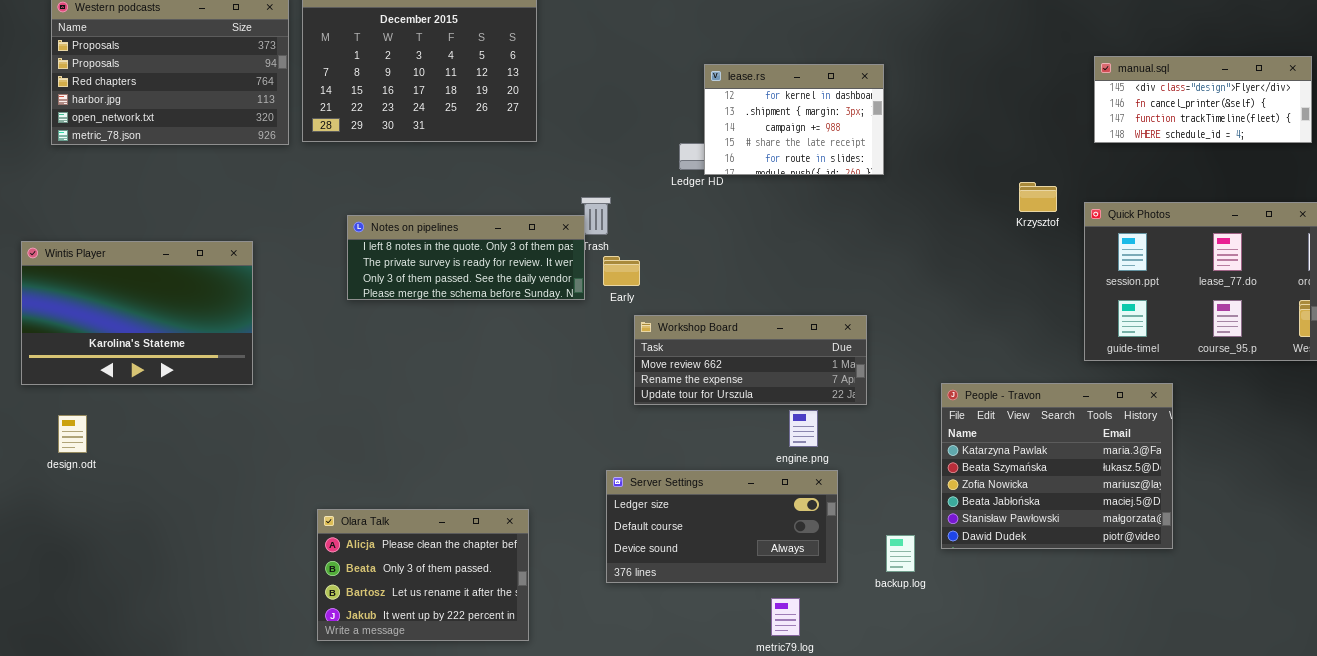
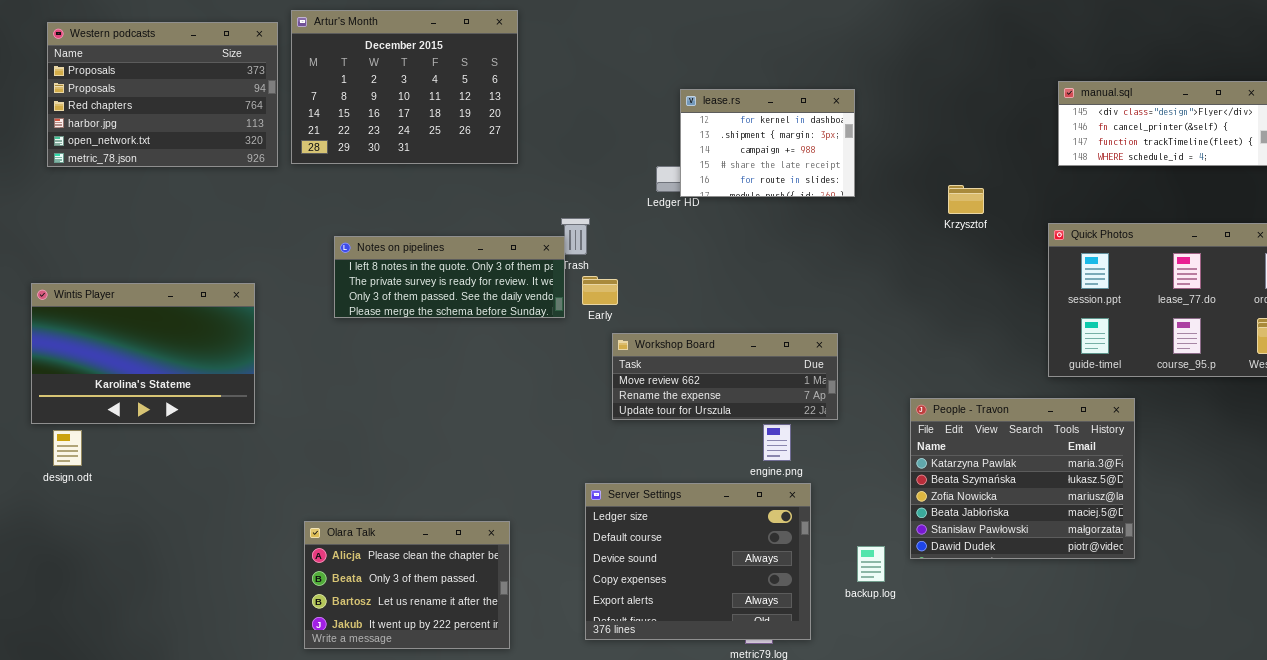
Krzysztof: [1019,182,1057,212] -> [948,185,984,214], moved
Wintis Player: [21,241,253,385] -> [31,283,255,424], moved
Server Settings: [606,470,838,583] -> [585,483,811,640], resized

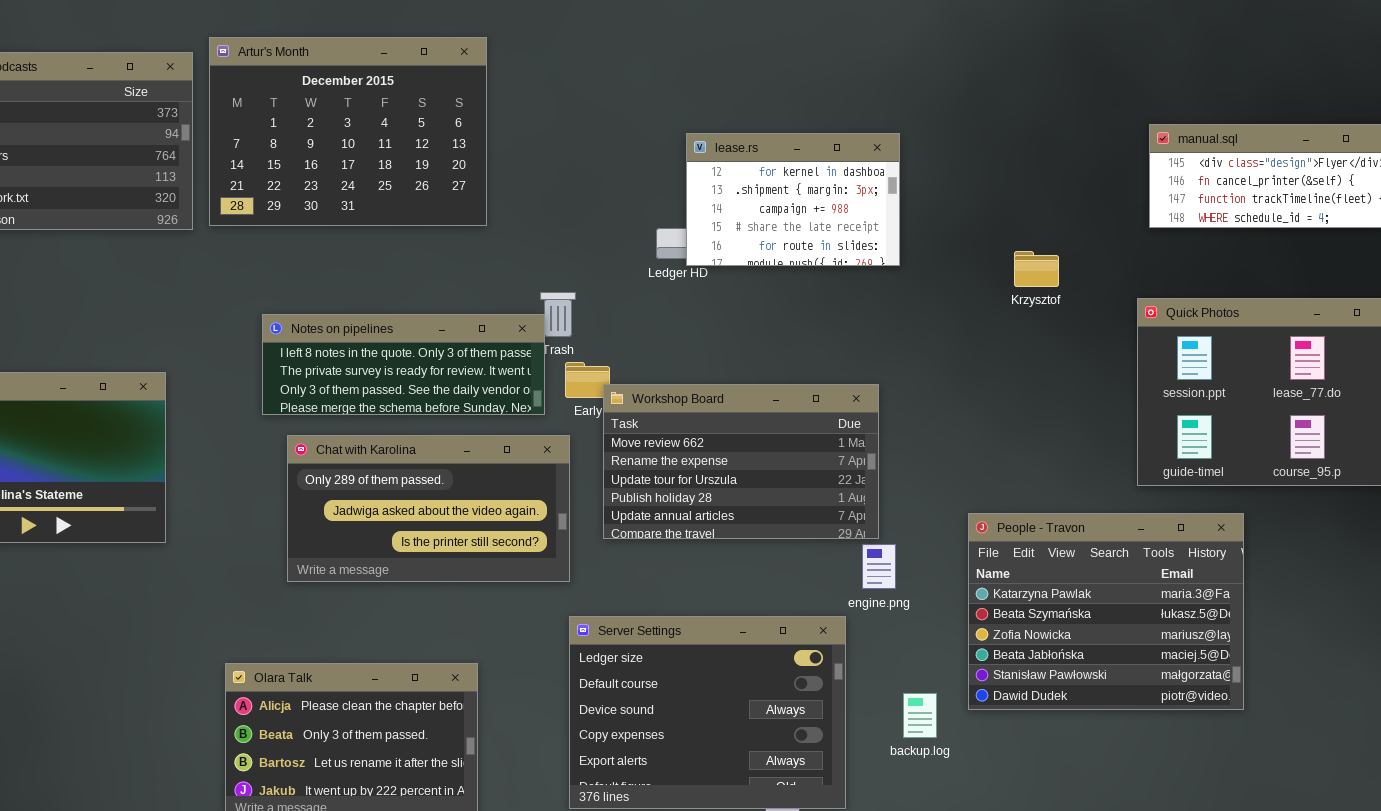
Workshop Board: [612,333,838,420] -> [603,384,879,539], resized
Chat with Karolina: none -> [287,435,570,582], opened
engine.png: [763,424,791,461] -> [862,544,896,589], moved

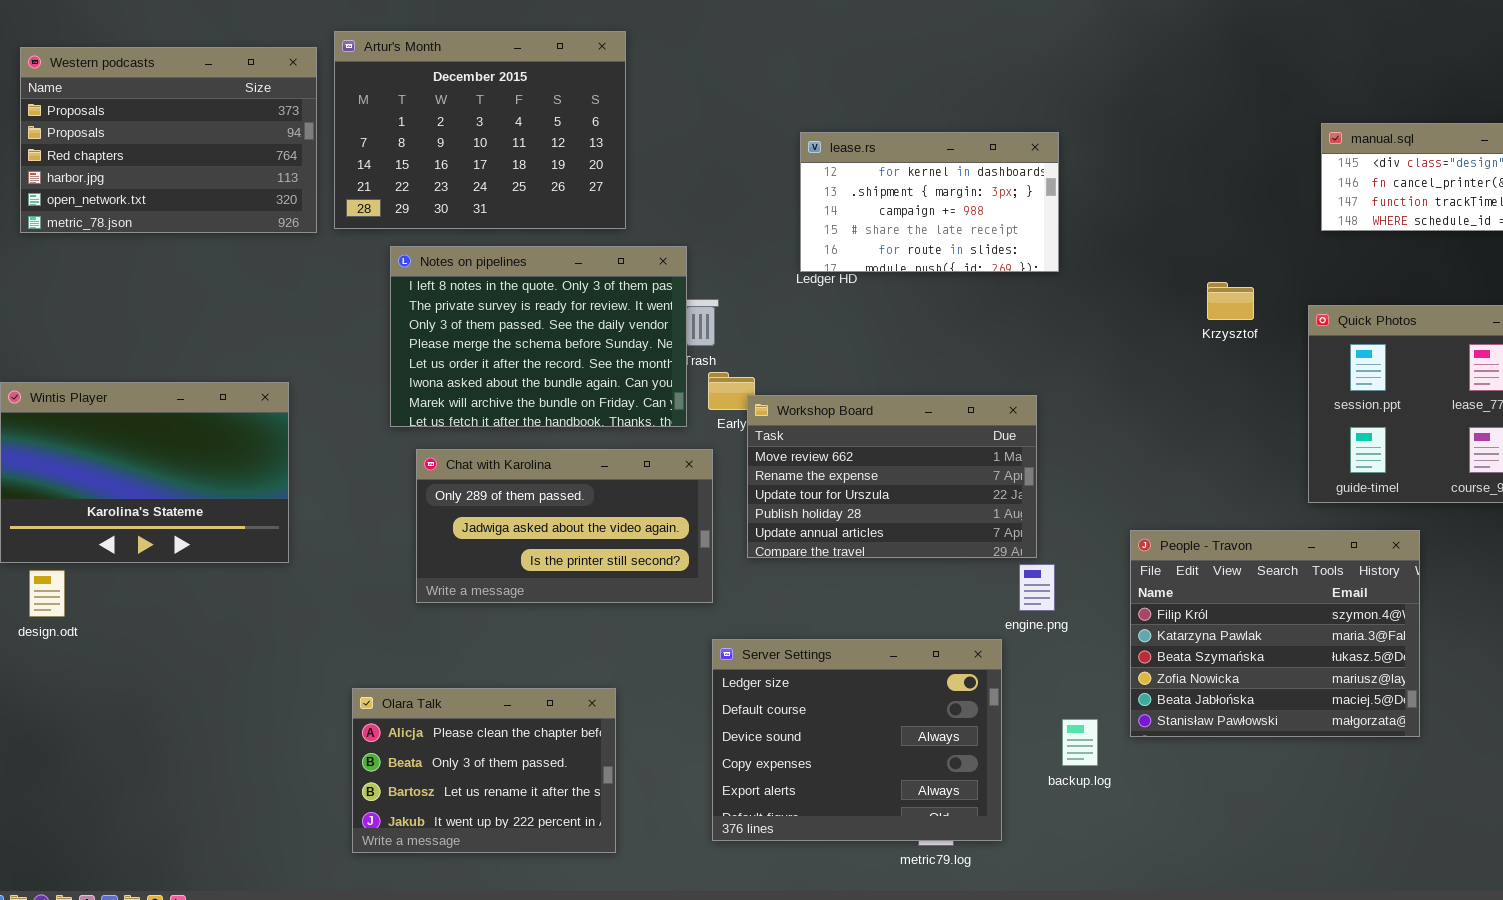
lease.rs: [686,133,900,266] -> [800,132,1059,272], resized
Krzysztof: [1014,251,1059,287] -> [1207,282,1254,320], moved
Notes on pipelines: [262,314,545,415] -> [390,246,687,427], resized
People - Travon: [968,513,1244,710] -> [1130,530,1420,737], scrolled up 1 row

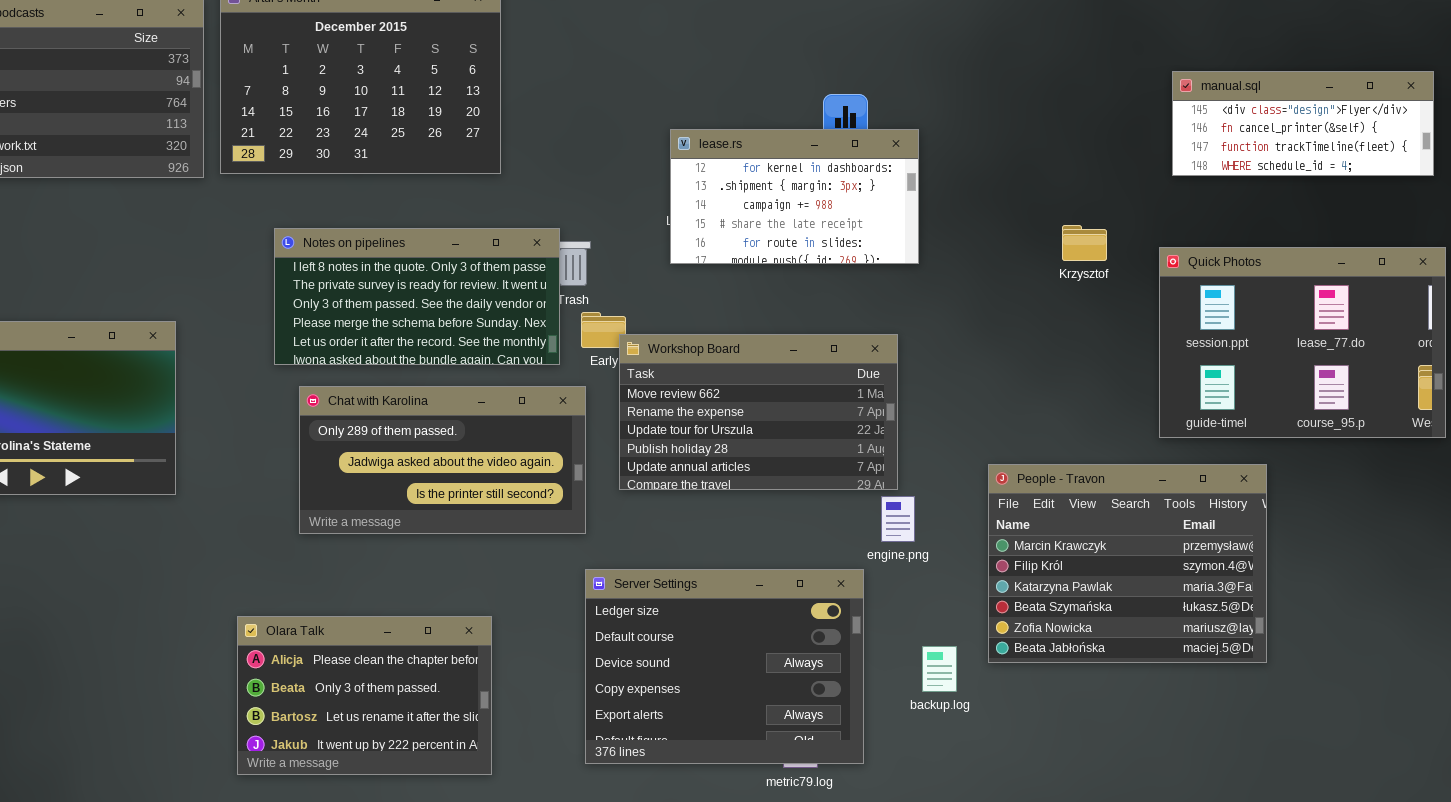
lease.rs: [800,132,1059,272] -> [670,129,919,264], moved
Notes on pipelines: [390,246,687,427] -> [274,228,560,365], resized
People - Travon: [1130,530,1420,737] -> [988,464,1267,663], scrolled up 1 row

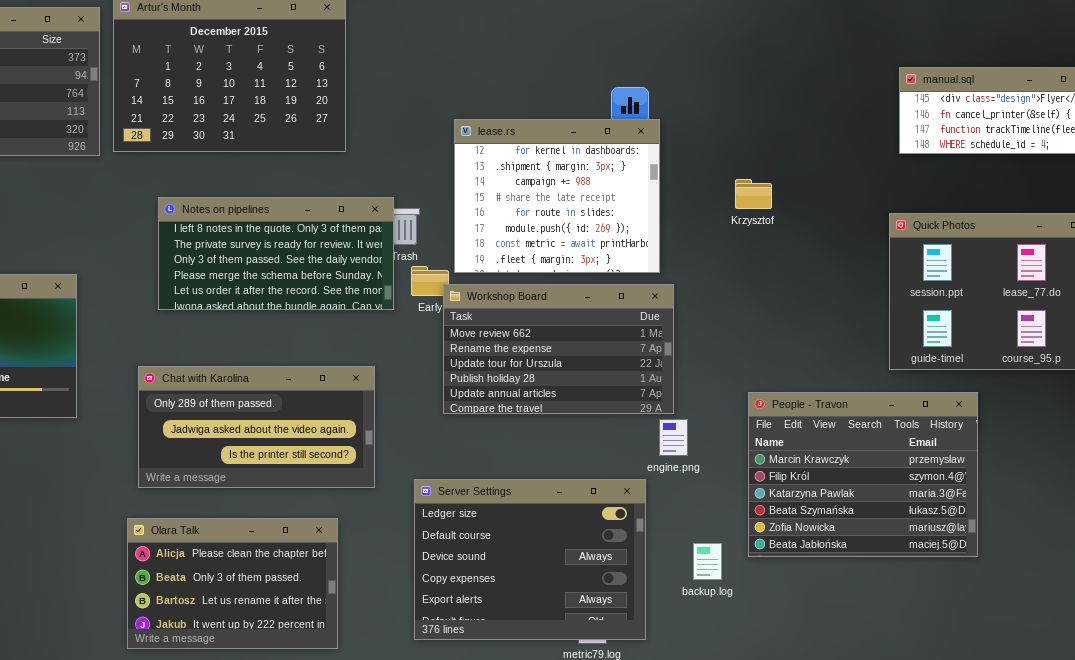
lease.rs: [670,129,919,264] -> [454,119,660,273], moved, resized
Krzysztof: [1062,225,1107,261] -> [735,179,772,209], moved
Chat with Karolina: [299,386,586,534] -> [138,366,375,488], moved

